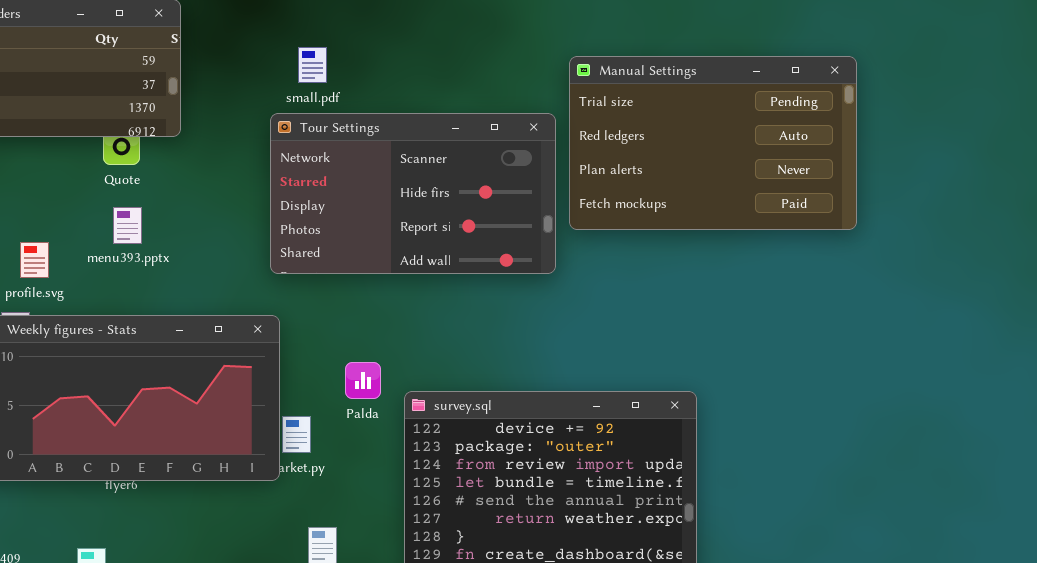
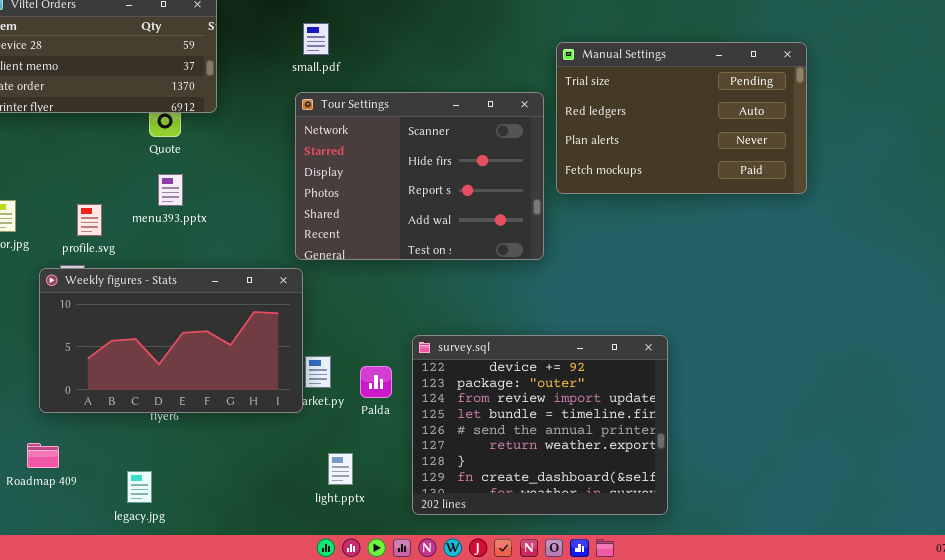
small.pdf: [298,47,327,83] -> [303,23,329,55], moved
Tour Settings: [270,113,556,274] -> [295,92,544,260], resized
Palda: [345,362,381,399] -> [360,366,392,398], moved

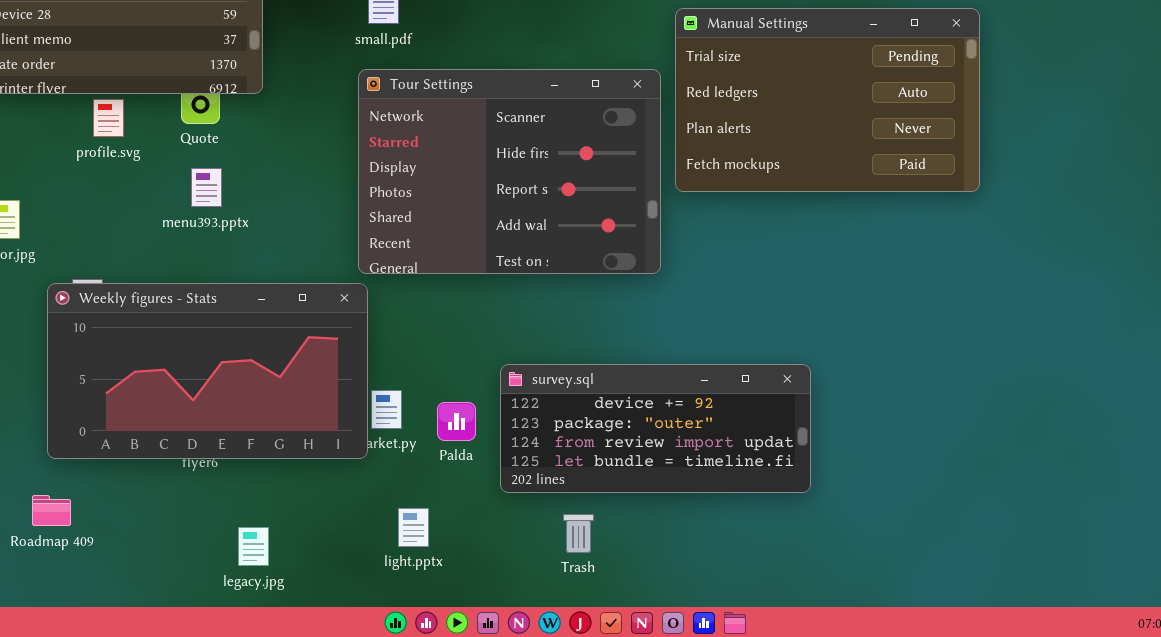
profile.svg: [77,204,102,236] -> [93,99,124,137], moved
survey.sql: [412,335,668,515] -> [500,364,811,493], resized
legacy.jpg: [127,471,152,503] -> [238,527,269,566], moved

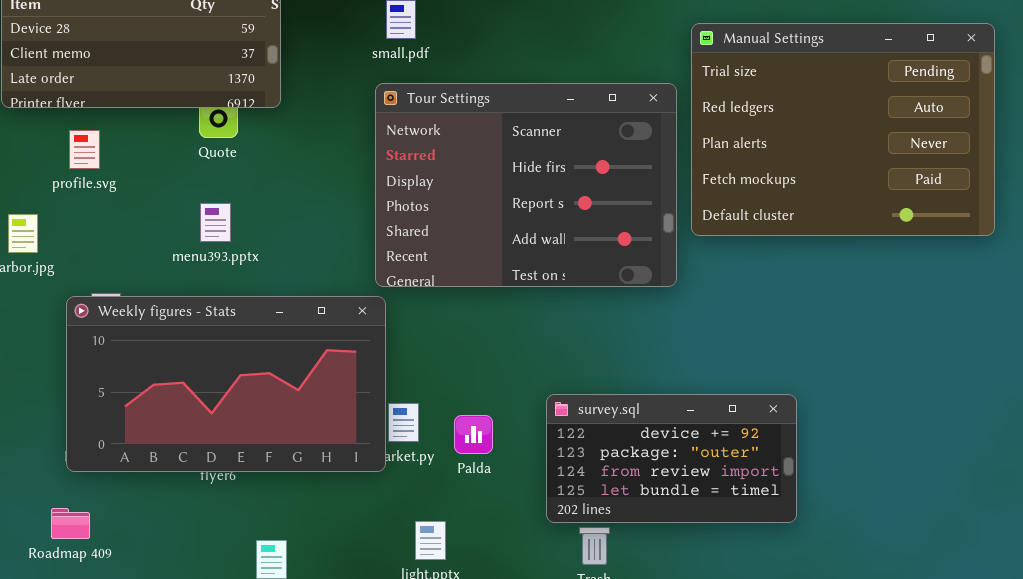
Manual Settings: [675,8,980,192] -> [691,23,995,236], resized
profile.svg: [93,99,124,137] -> [69,130,100,169], moved
menu393.pptx: [191,168,222,207] -> [200,203,231,242], moved
survey.sql: [500,364,811,493] -> [546,394,797,523], moved, resized

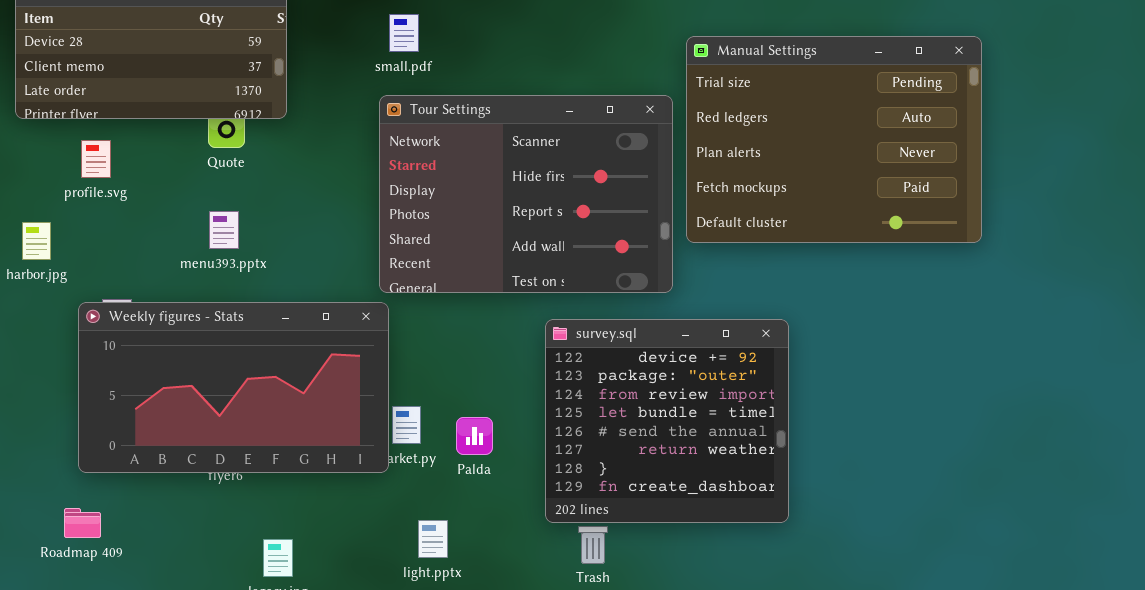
survey.sql: [546,394,797,523] -> [545,319,789,523], resized

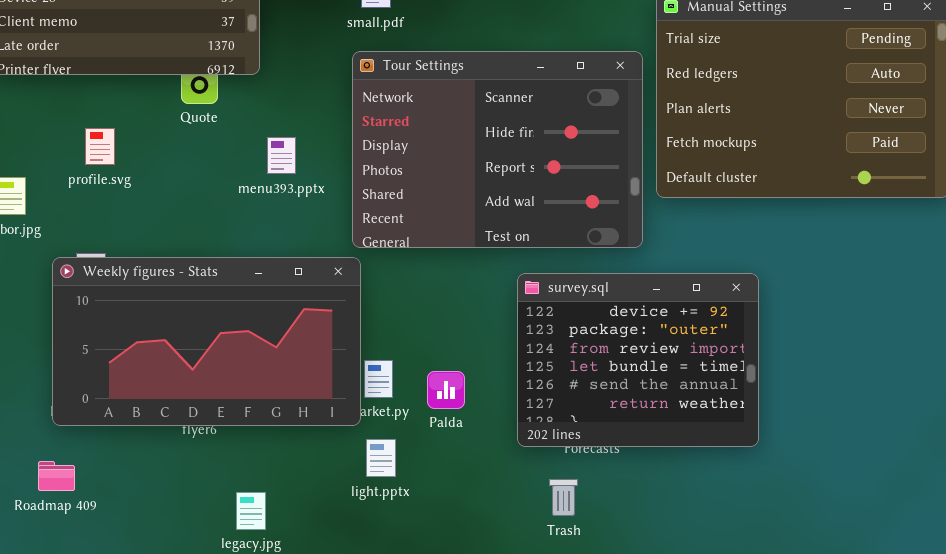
profile.svg: [81,140,111,178] -> [85,128,115,165], moved
menu393.pptx: [209,211,239,249] -> [267,137,296,174], moved
survey.sql: [545,319,789,523] -> [517,273,759,447], resized
light.pptx: [418,520,448,558] -> [366,439,396,477], moved

